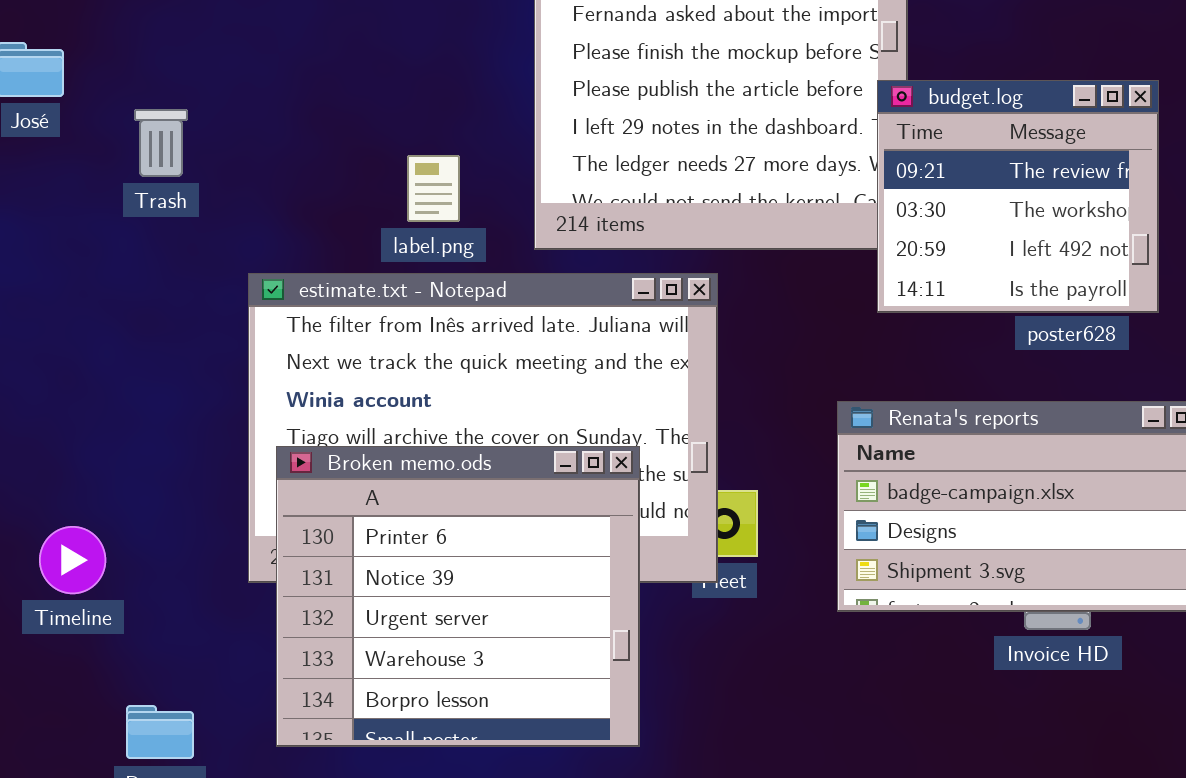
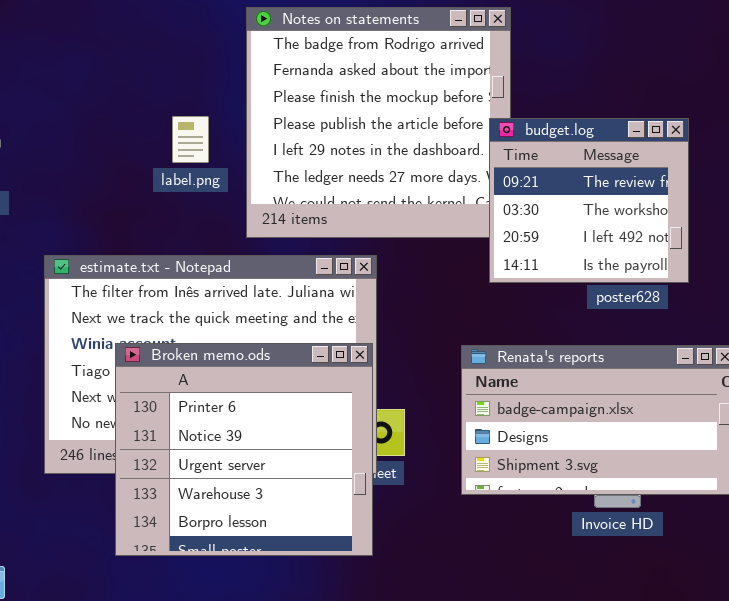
label.png: [407,155,460,222] -> [172,116,209,163], moved
Broken memo.ods: [276,446,640,747] -> [115,343,373,556], moved

